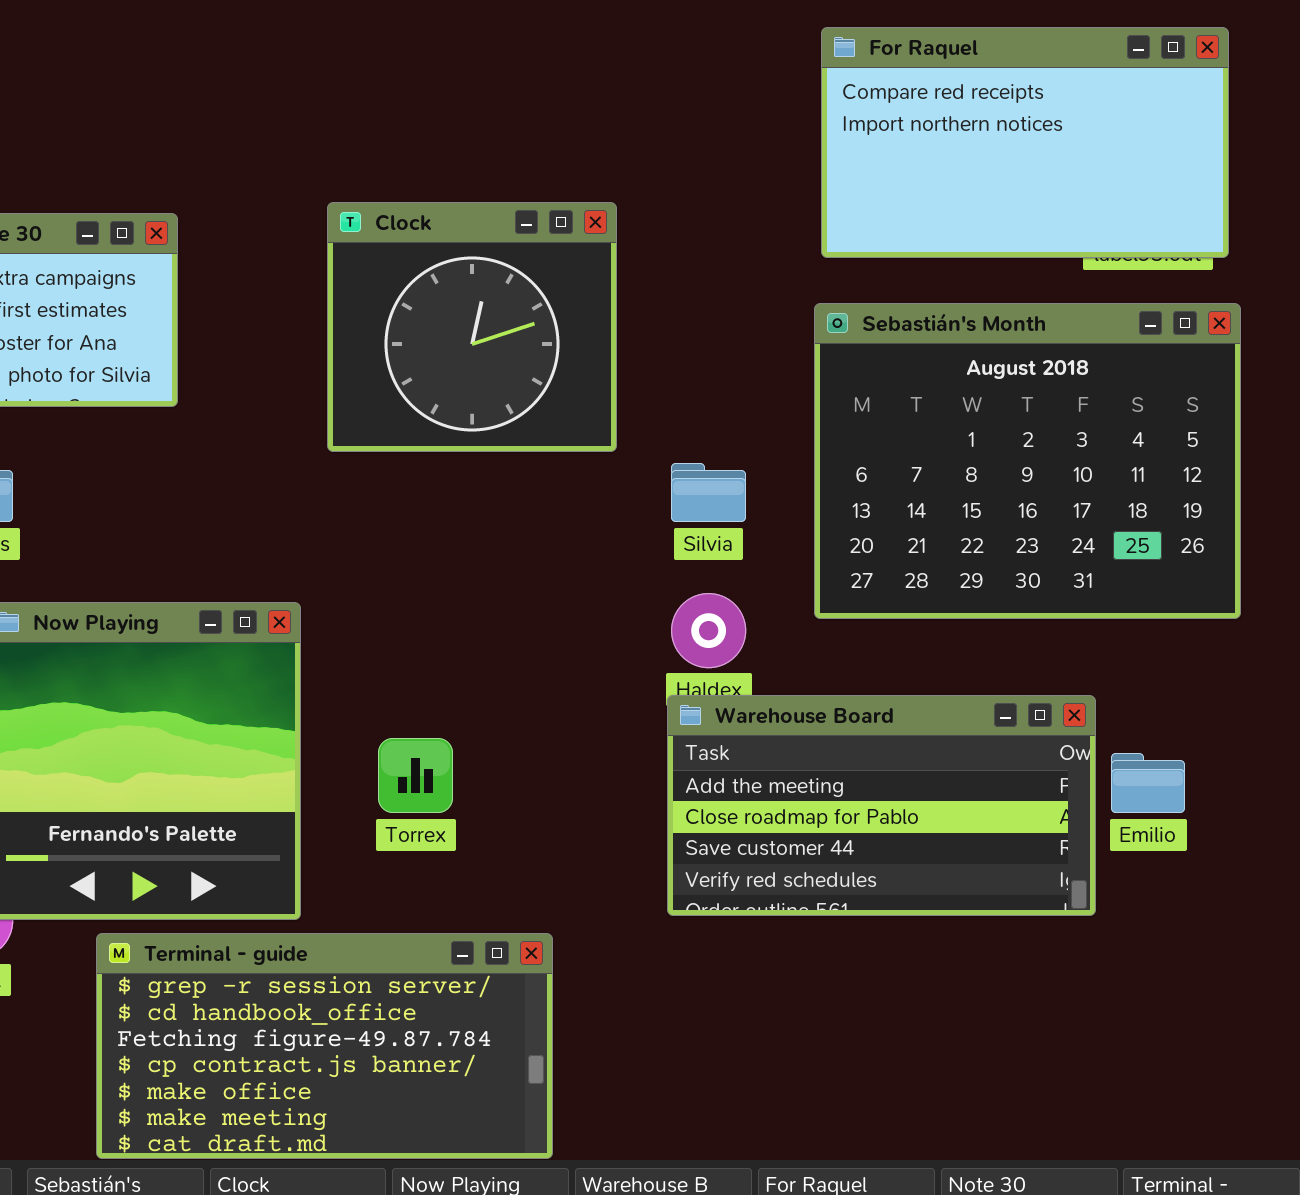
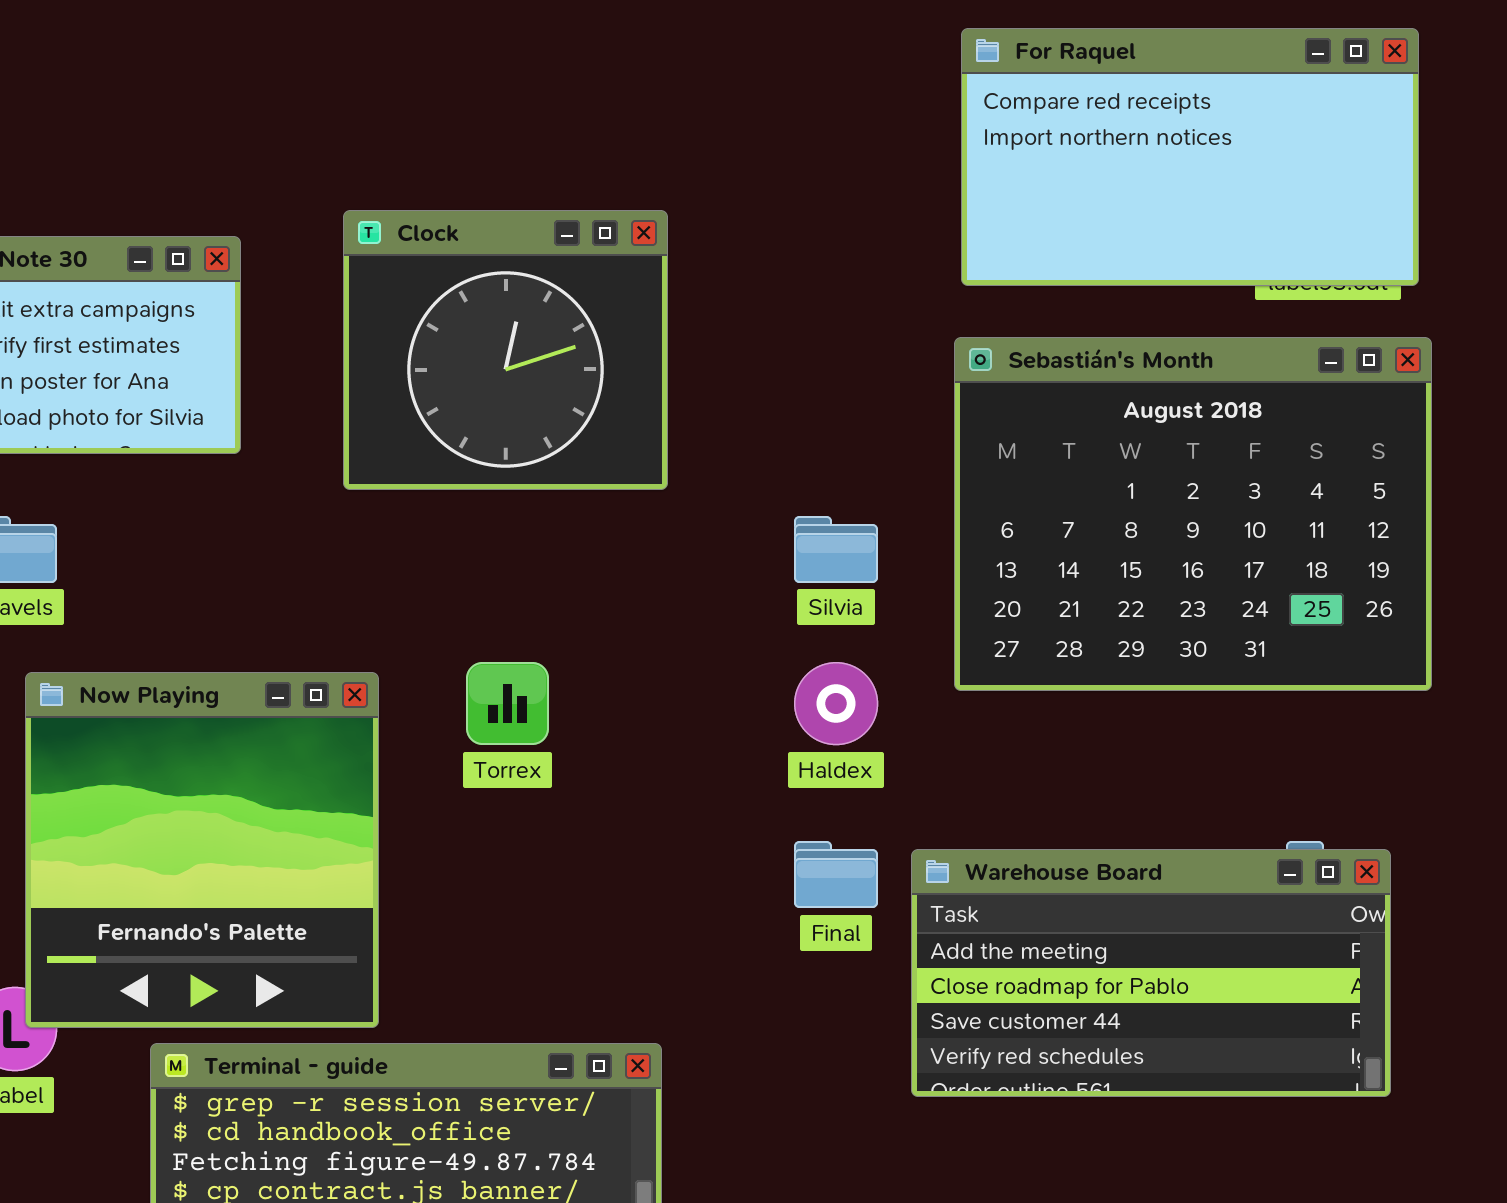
Clock: [327,202,617,452] -> [343,210,668,490], moved
Warehouse Board: [667,695,1096,916] -> [911,849,1391,1097], moved
Torrex: [378,738,453,813] -> [466,662,549,745], moved

